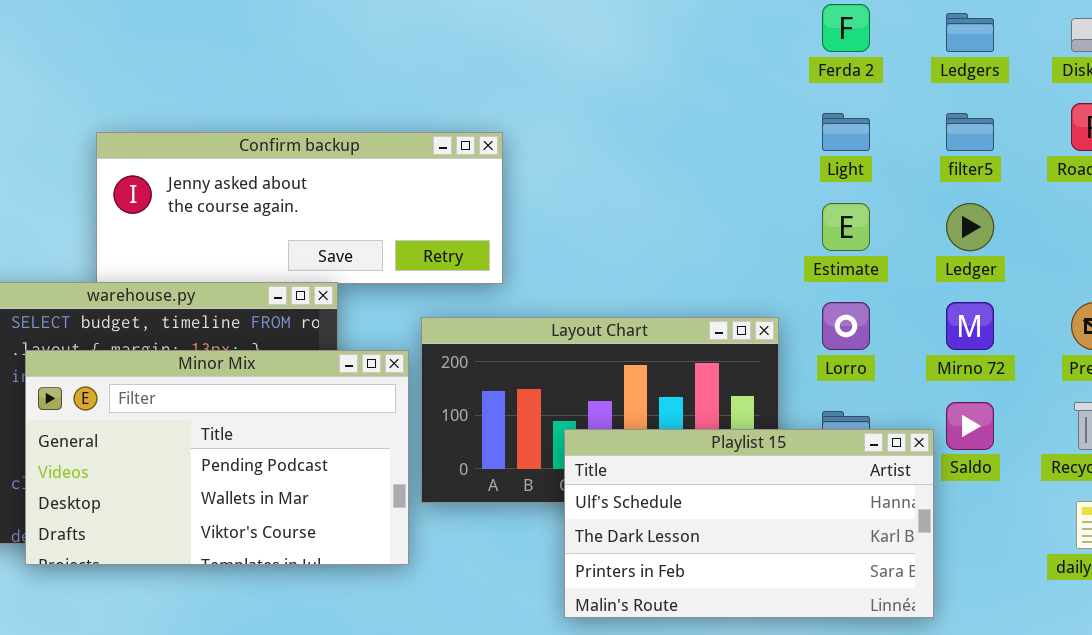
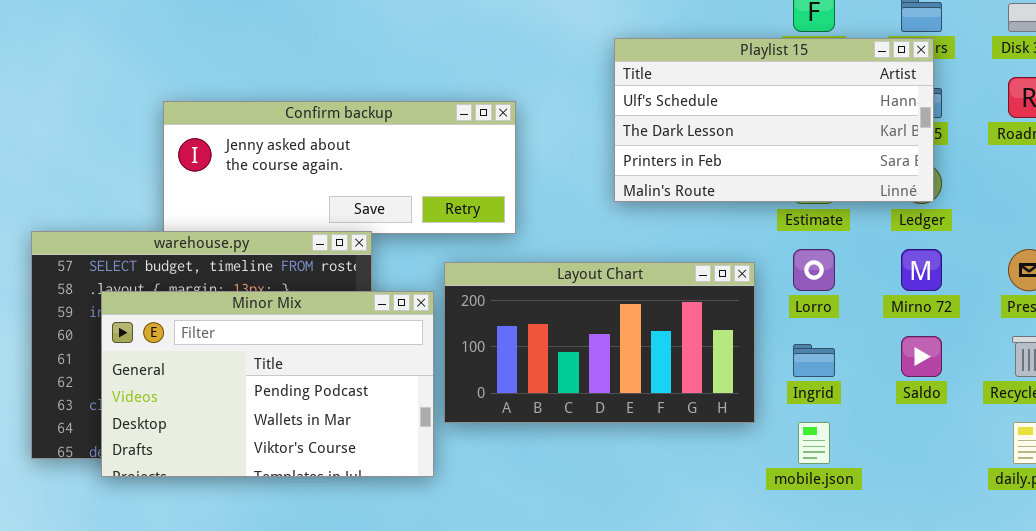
Playlist 15: [564,429,934,618] -> [614,38,934,202], moved

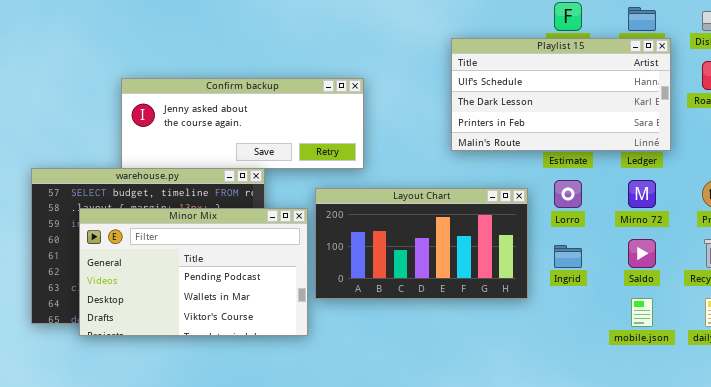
Playlist 15: [614,38,934,202] -> [451,38,671,151], moved
mobile.json: [798,422,830,464] -> [631,298,653,327], moved

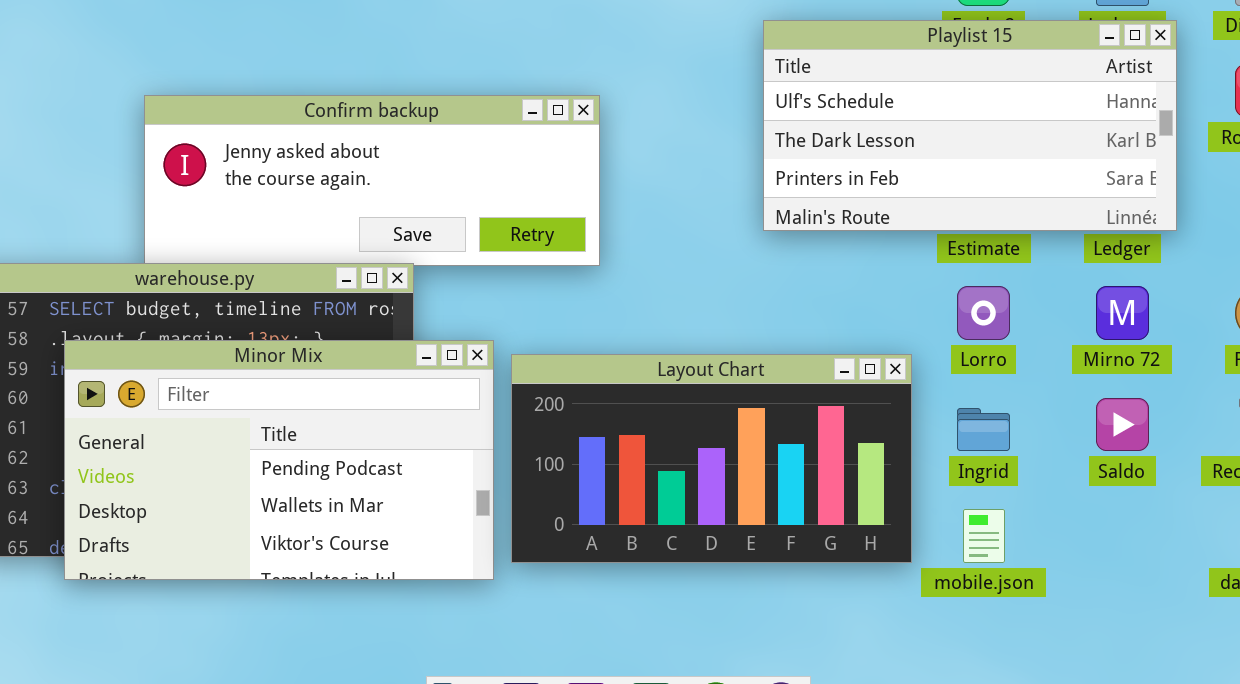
Layout Chart: [315,188,528,299] -> [511,354,912,563], moved
mobile.json: [631,298,653,327] -> [963,509,1005,563], moved

